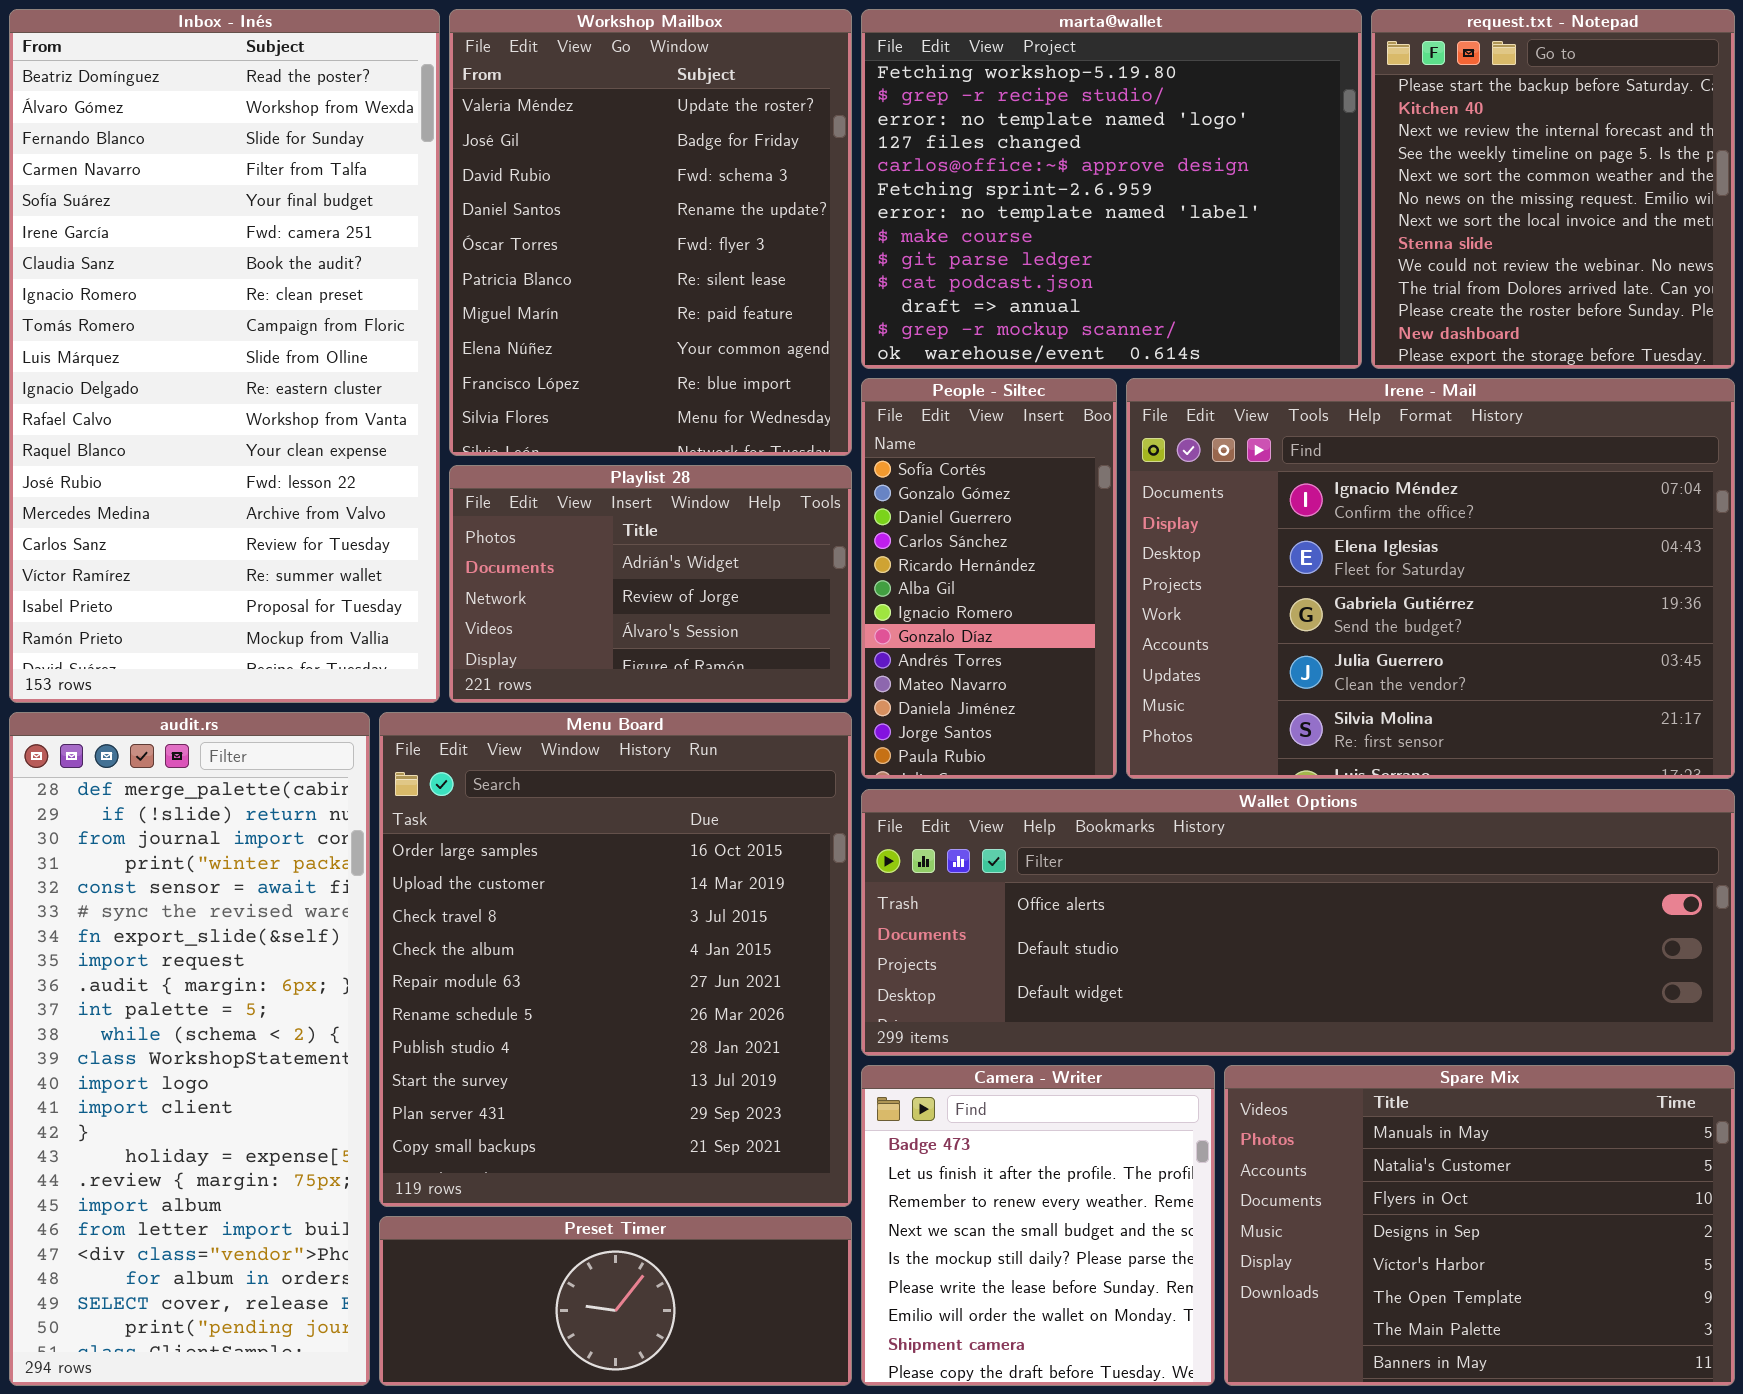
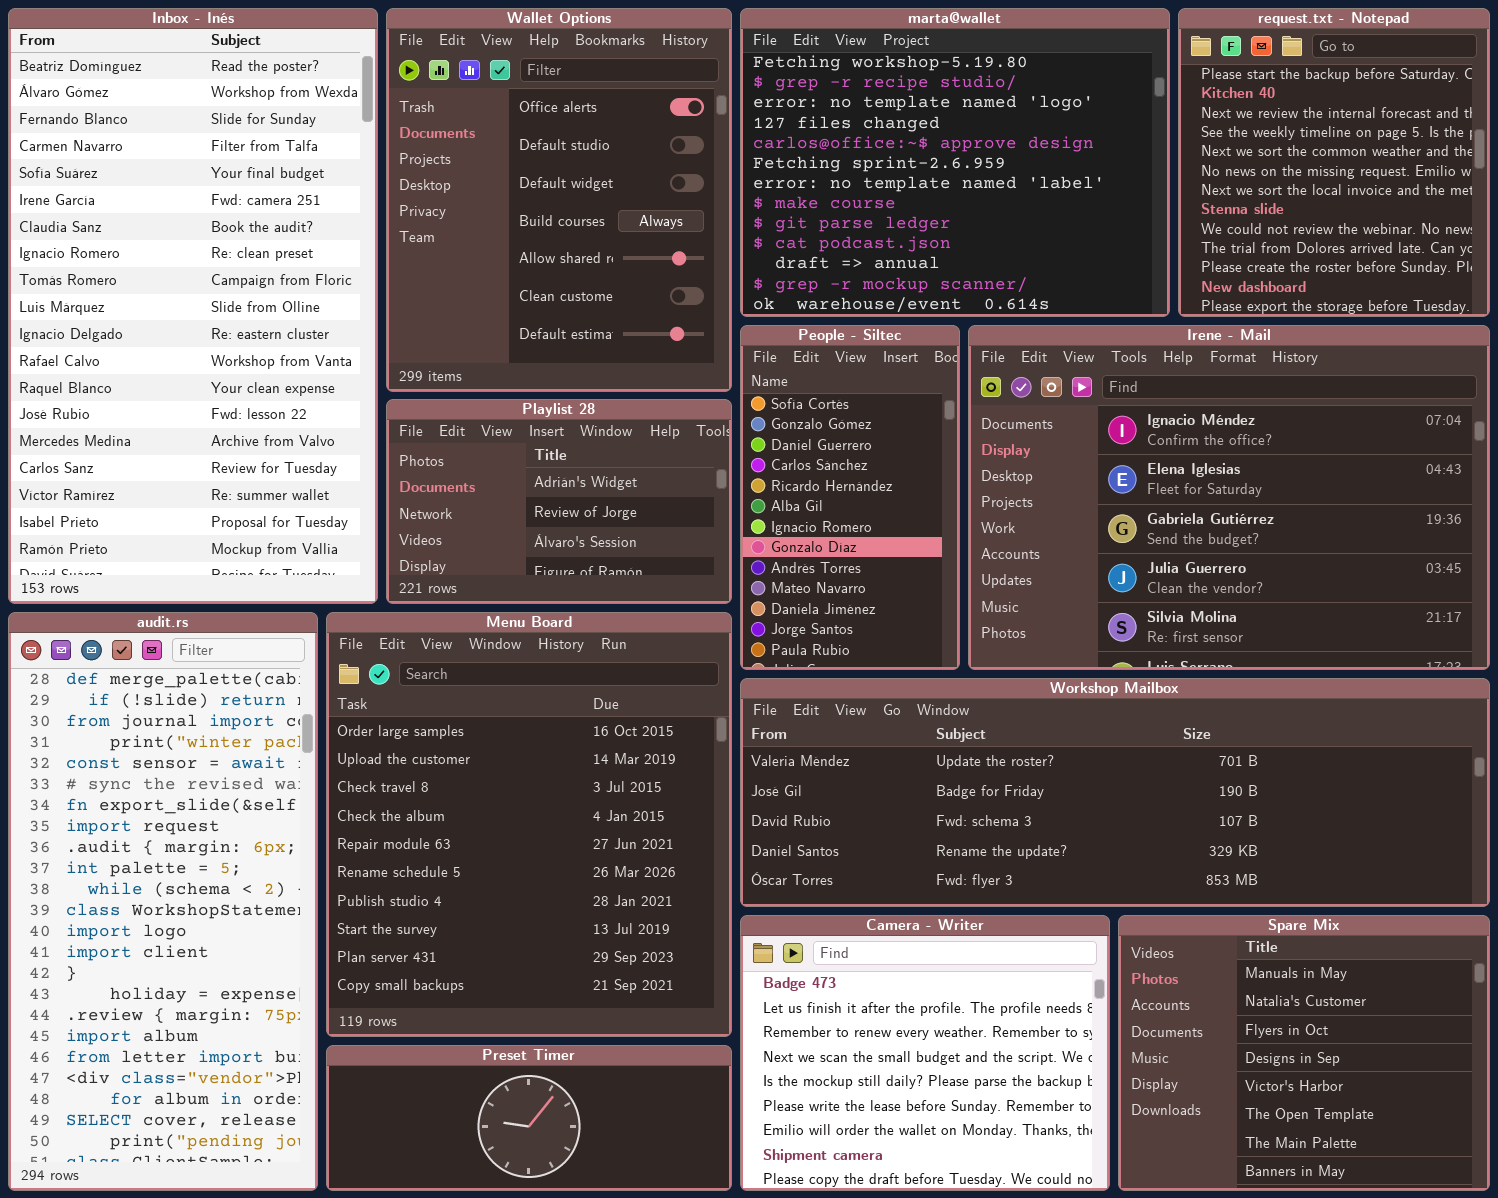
Workshop Mailbox: [449,9,852,456] -> [740,678,1490,907], moved, resized
Wallet Options: [861,789,1735,1056] -> [386,8,732,392], moved, resized
Camera - Writer: [861,1065,1215,1386] -> [740,915,1110,1191], resized
Spare Mix: [1224,1065,1735,1386] -> [1118,915,1490,1191], resized

